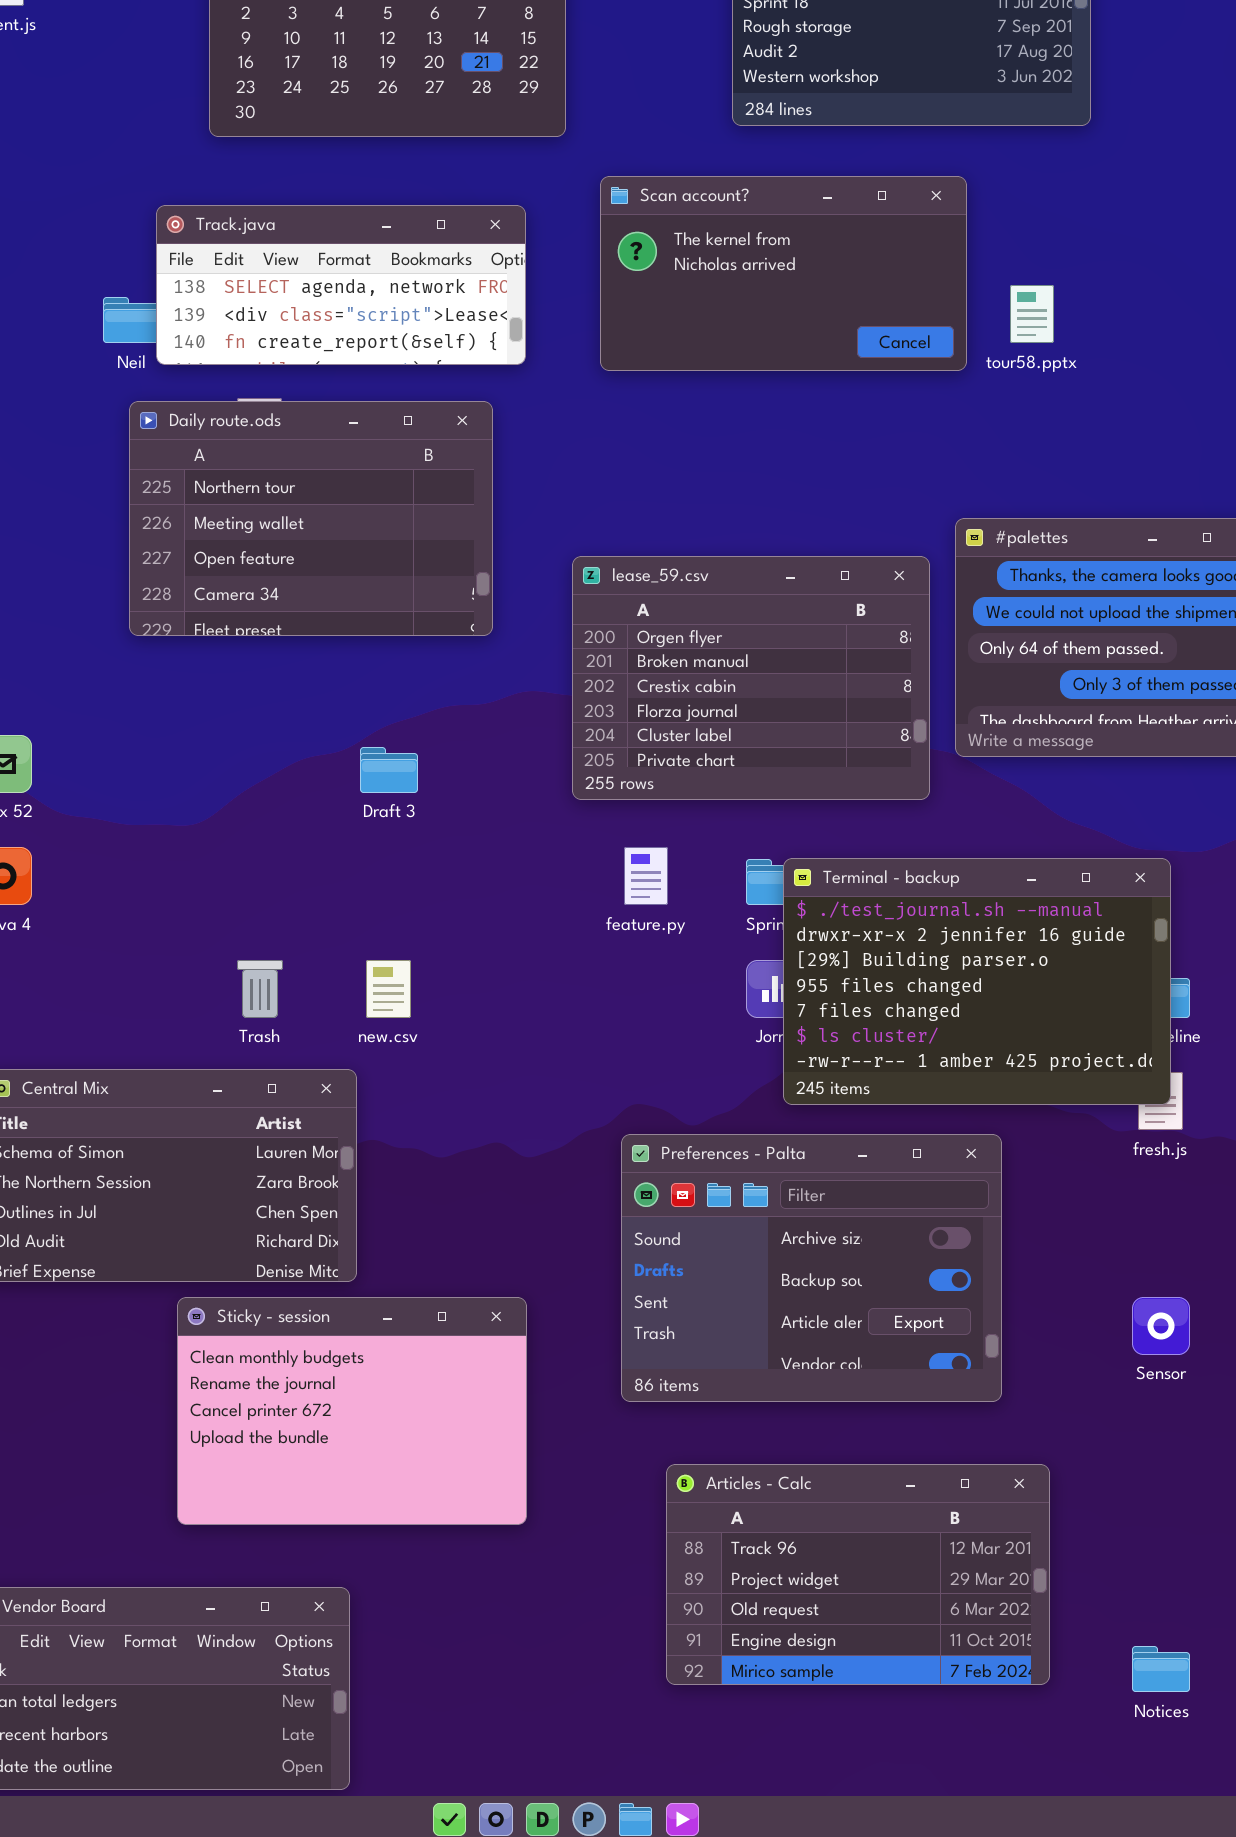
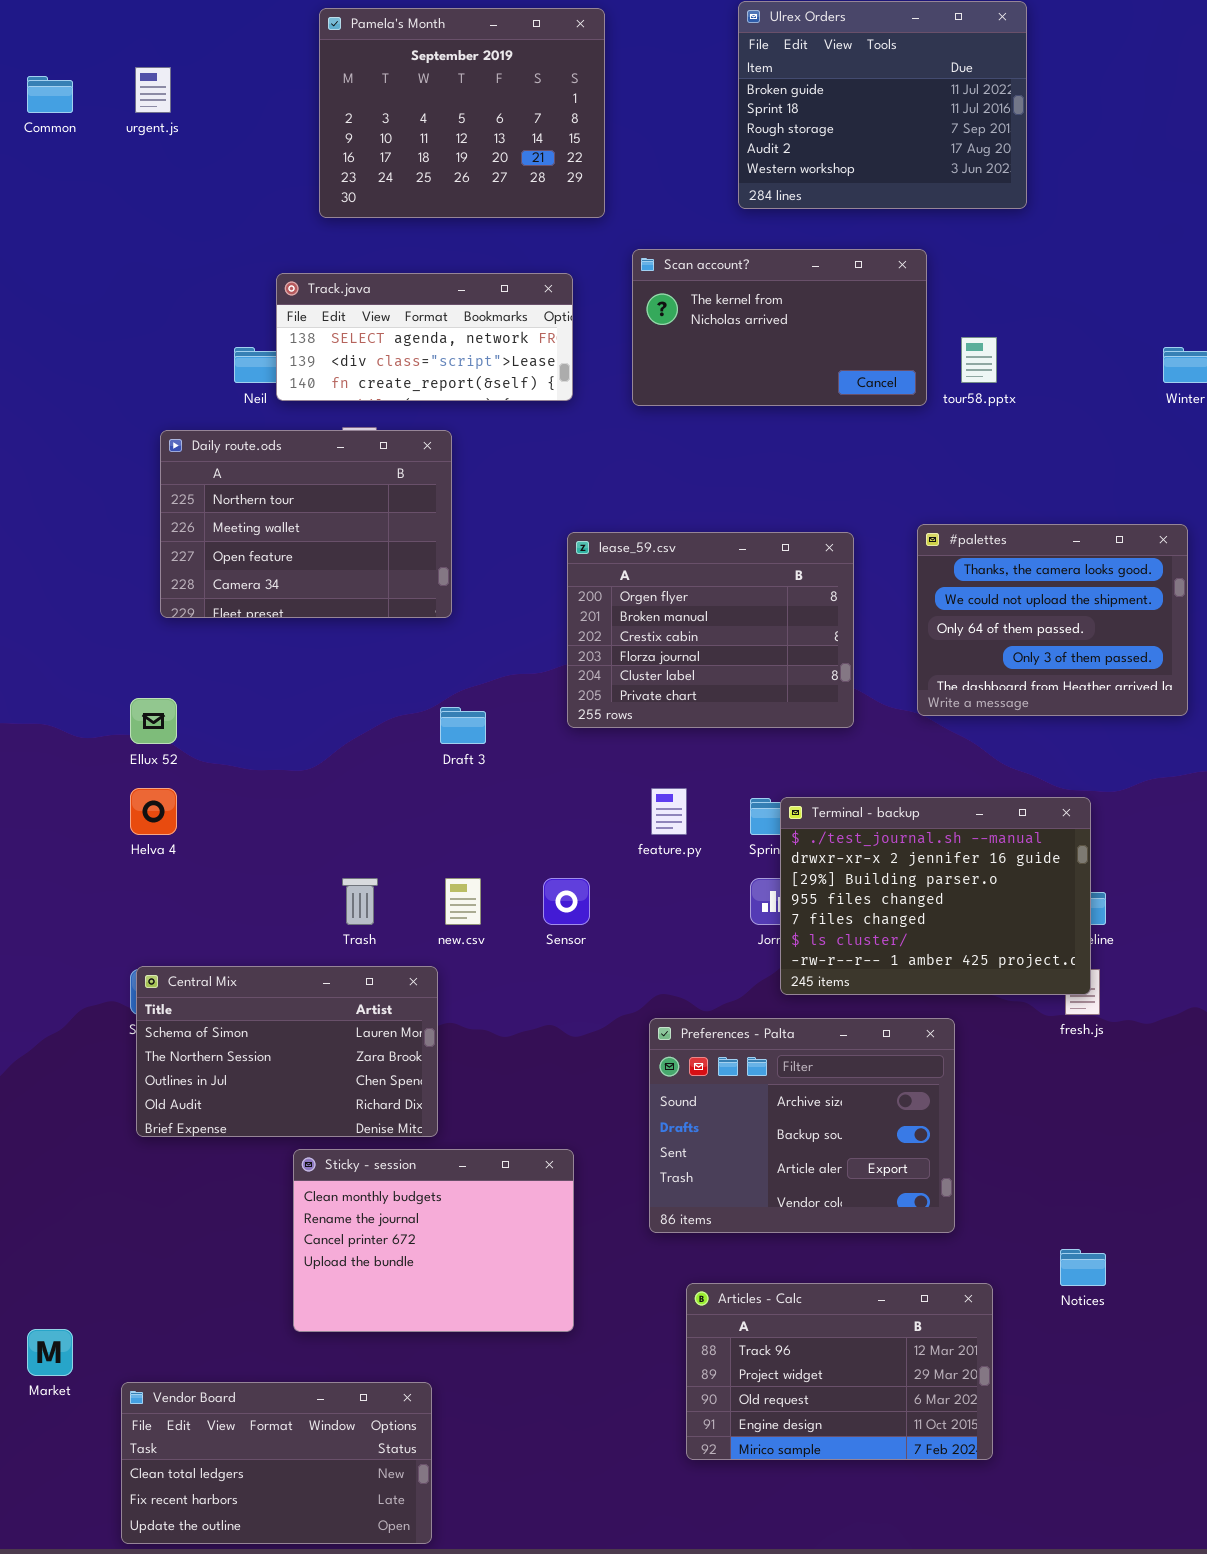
Daily route.ods: [129,401,493,636] -> [160,430,452,618], moved
lease_59.csv: [572,556,930,800] -> [567,532,854,728], moved
Sensor: [1132,1297,1190,1355] -> [543,878,590,925], moved
Notices: [1132,1646,1190,1692] -> [1060,1249,1106,1286], moved

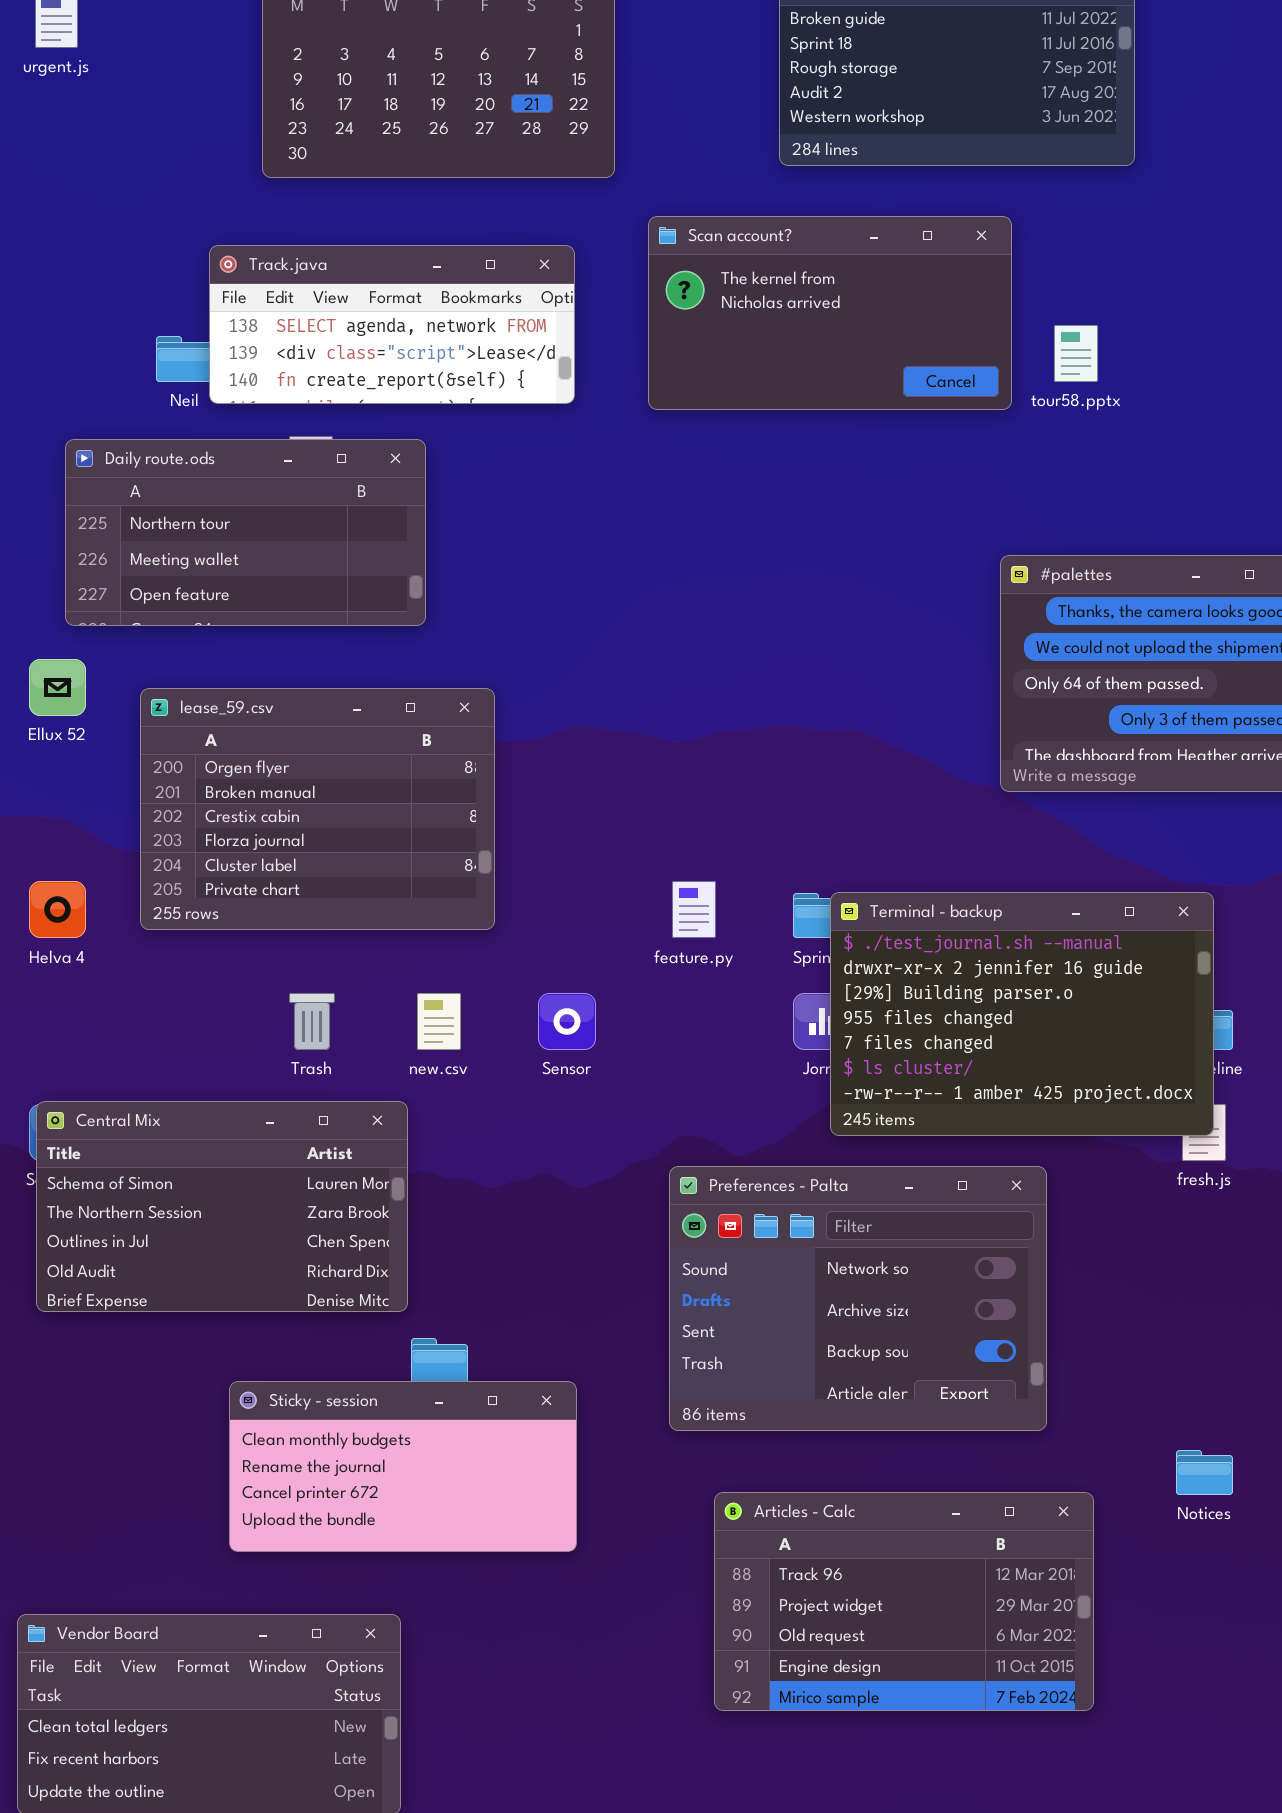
Daily route.ods: [160,430,452,618] -> [65,439,426,626], resized
lease_59.csv: [567,532,854,728] -> [140,688,495,930], moved
Ellux 52: [130,698,177,744] -> [29,659,86,716], moved
Preferences - Palta: [649,1018,955,1233] -> [669,1166,1047,1431], scrolled up 1 row
Sticky - session: [293,1149,574,1332] -> [229,1381,577,1552], resized

